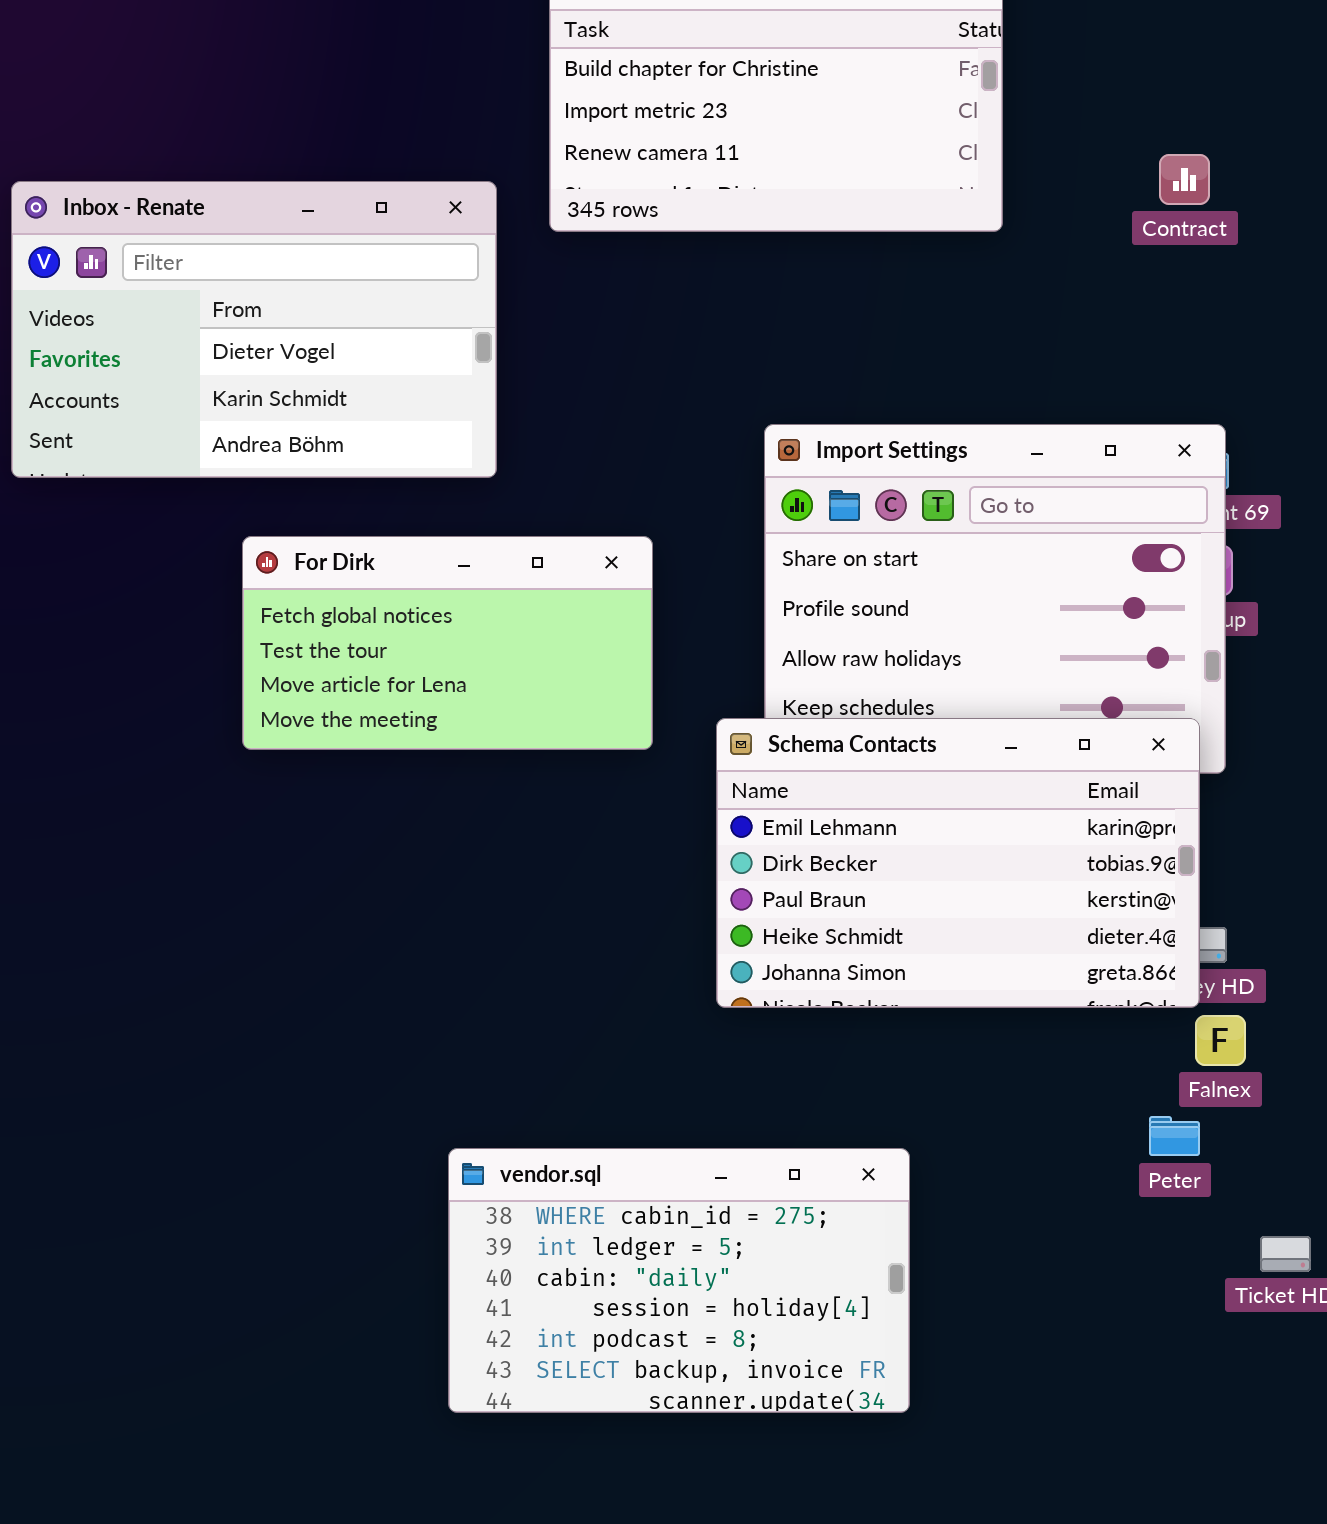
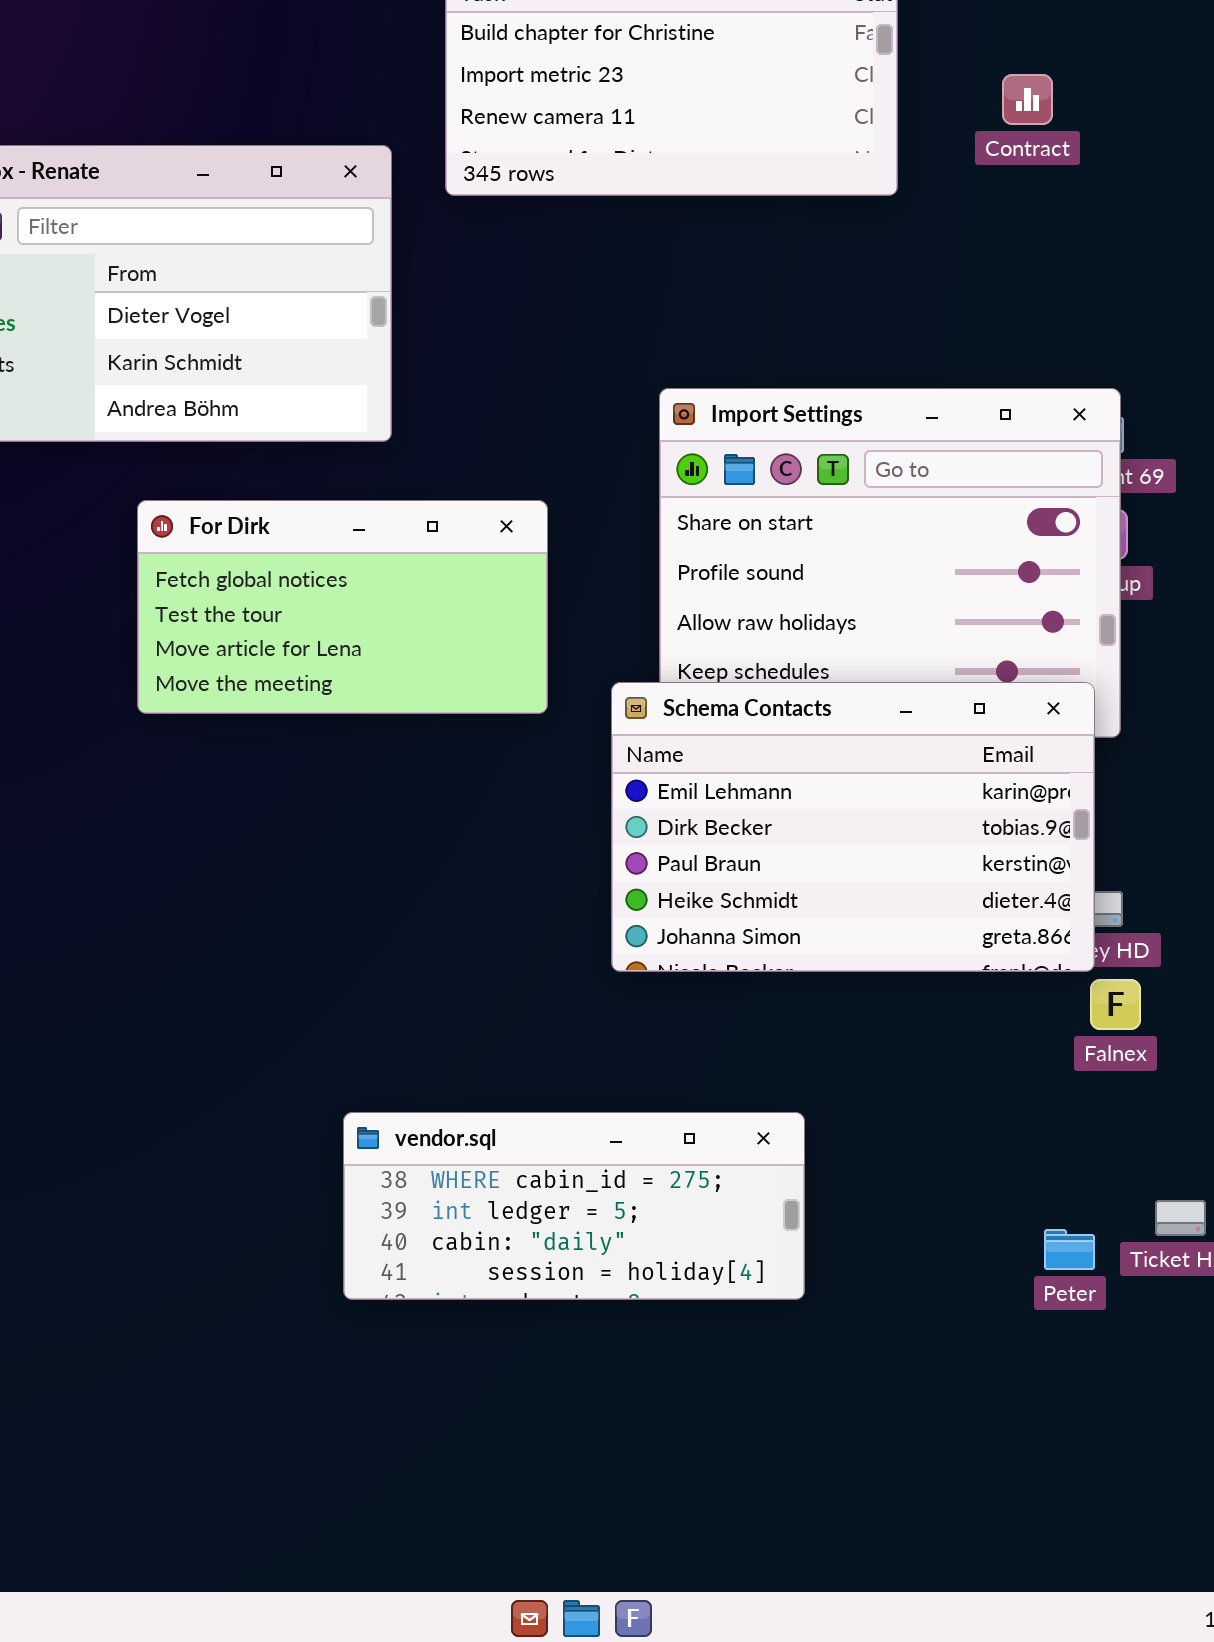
Contract: [1159,154,1210,205] -> [1002,74,1053,125], moved
Peter: [1149,1116,1200,1156] -> [1044,1229,1095,1270], moved
vendor.sql: [448,1148,910,1413] -> [343,1112,805,1300], resized

